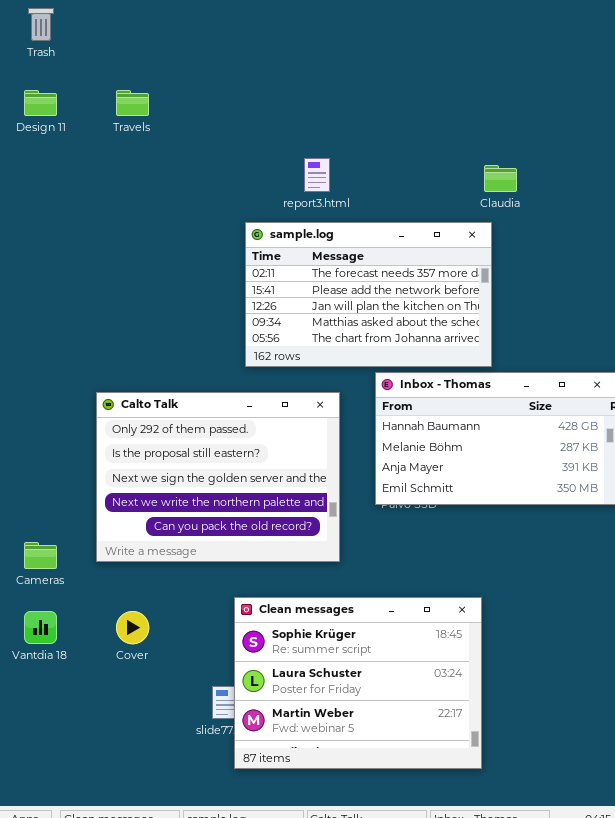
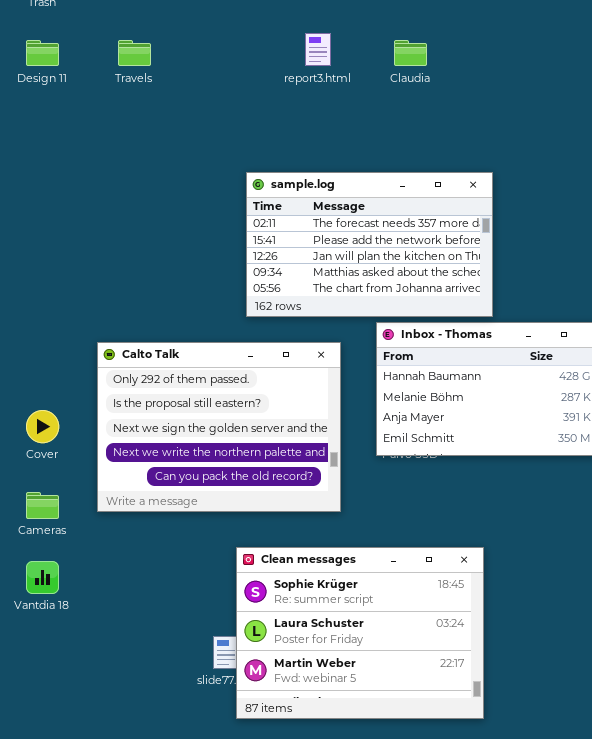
report3.html: [304,158,330,192] -> [305,33,331,66], moved
Claudia: [484,165,517,192] -> [394,40,427,66], moved
Cover: [116,611,149,644] -> [26,410,59,443], moved

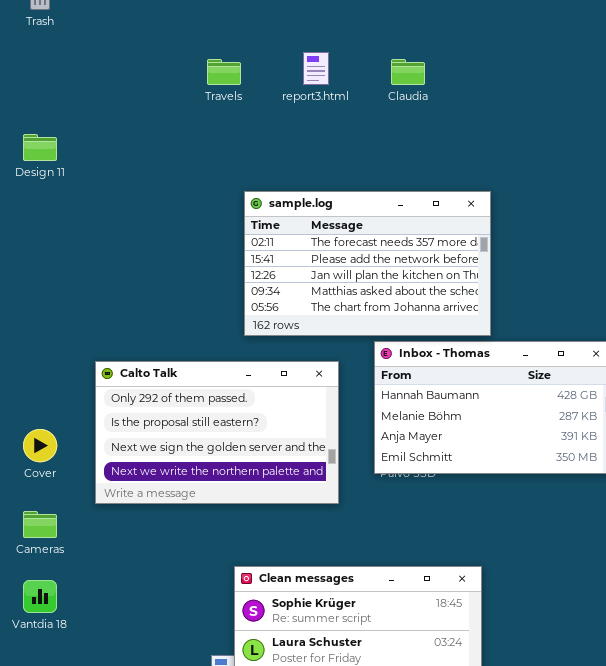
Design 11: [26,40,59,66] -> [23,134,57,161], moved
Travels: [118,40,151,66] -> [207,59,241,85], moved
Calto Talk: [97,342,341,512] -> [95,361,339,504], resized

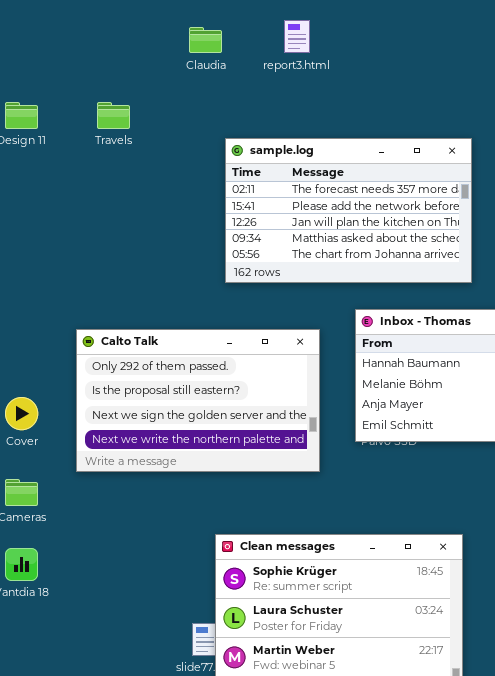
Travels: [207,59,241,85] -> [97,102,130,129], moved
Claudia: [391,59,425,85] -> [189,27,222,53], moved
sample.log: [244,191,491,336] -> [225,138,472,283], moved

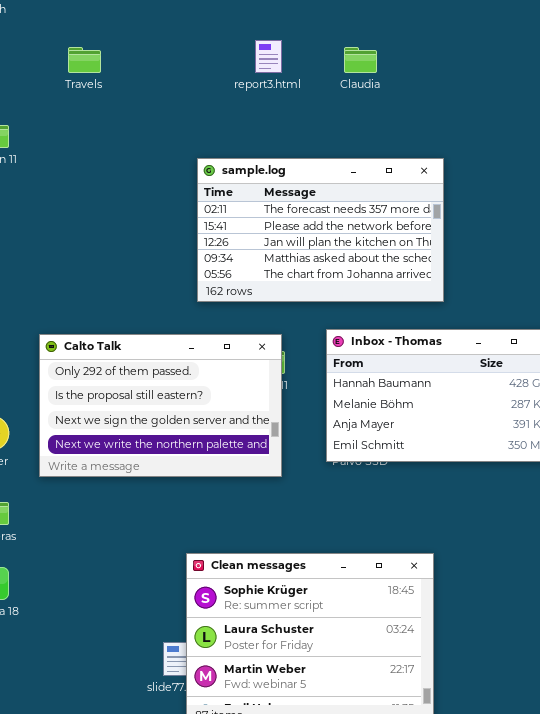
Claudia: [189,27,222,53] -> [344,47,377,73], moved
Travels: [97,102,130,129] -> [68,47,101,73], moved
Calto Talk: [76,329,320,472] -> [39,334,282,477], moved

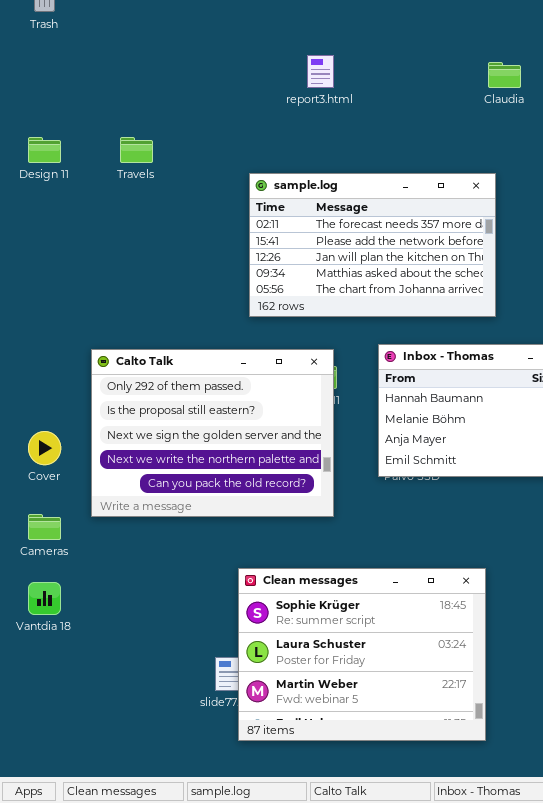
Travels: [68,47,101,73] -> [120,137,153,163], moved
Claudia: [344,47,377,73] -> [488,62,521,88], moved
Calto Talk: [39,334,282,477] -> [91,349,334,517], resized

